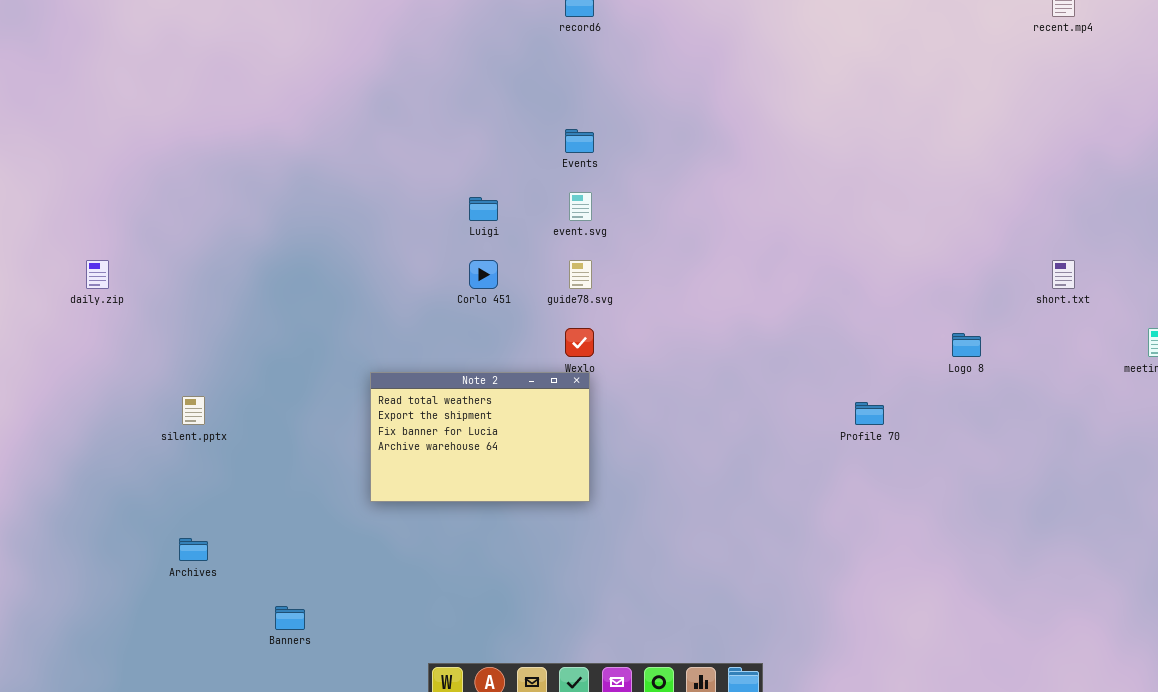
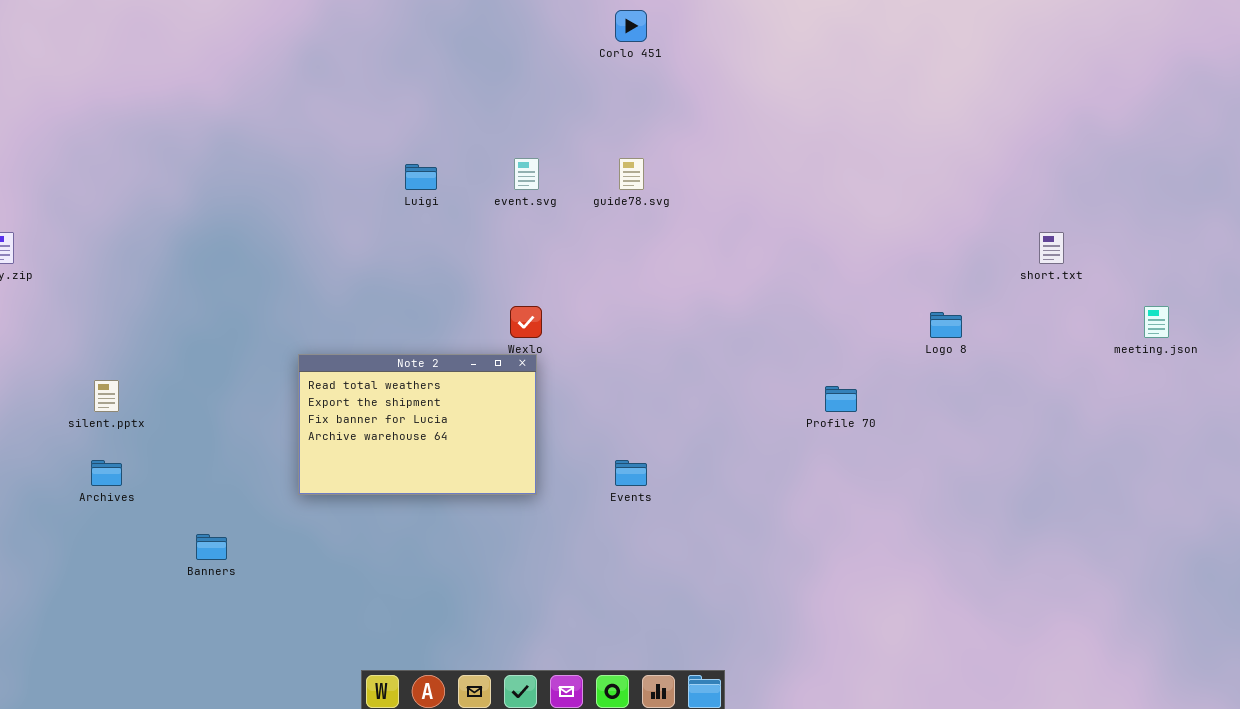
Events: [565,129,594,153] -> [615,460,647,486], moved
Corlo 451: [469,260,498,289] -> [615,10,647,42], moved
guide78.svg: [569,260,592,289] -> [619,158,644,190], moved
Archives: [179,538,208,561] -> [91,460,122,486], moved
Banners: [275,606,305,630] -> [196,534,227,560], moved

